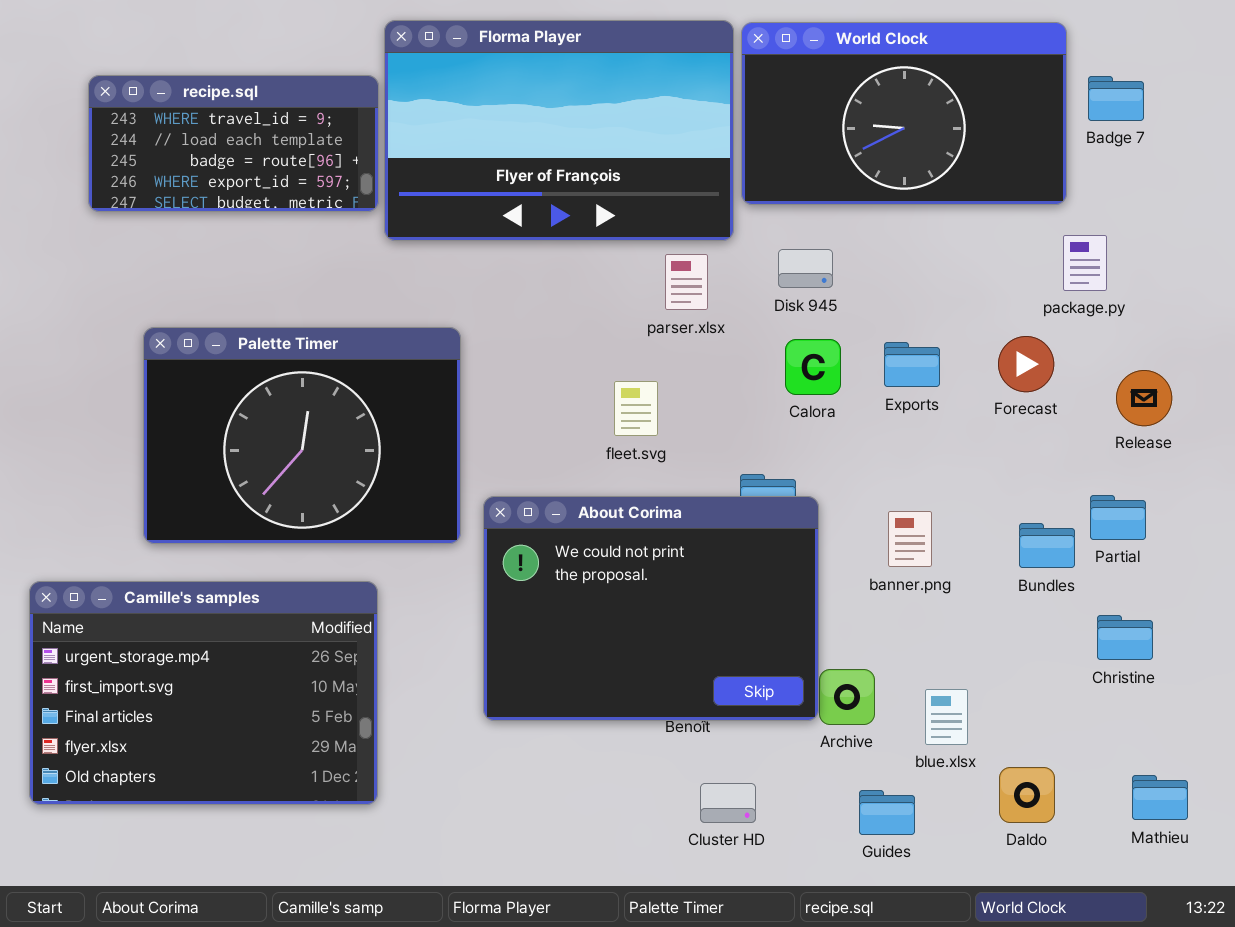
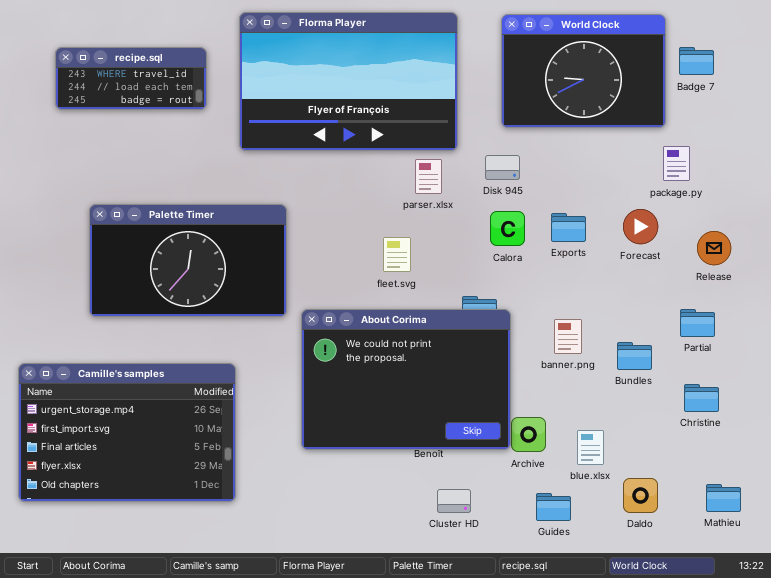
World Clock: [741,22,1067,205] -> [501,14,666,128], resized
recipe.sql: [88,75,379,212] -> [55,47,207,110], resized
Palette Timer: [143,327,461,544] -> [89,204,287,317], resized
Bundles: [1019,523,1075,568] -> [617,342,652,370], moved

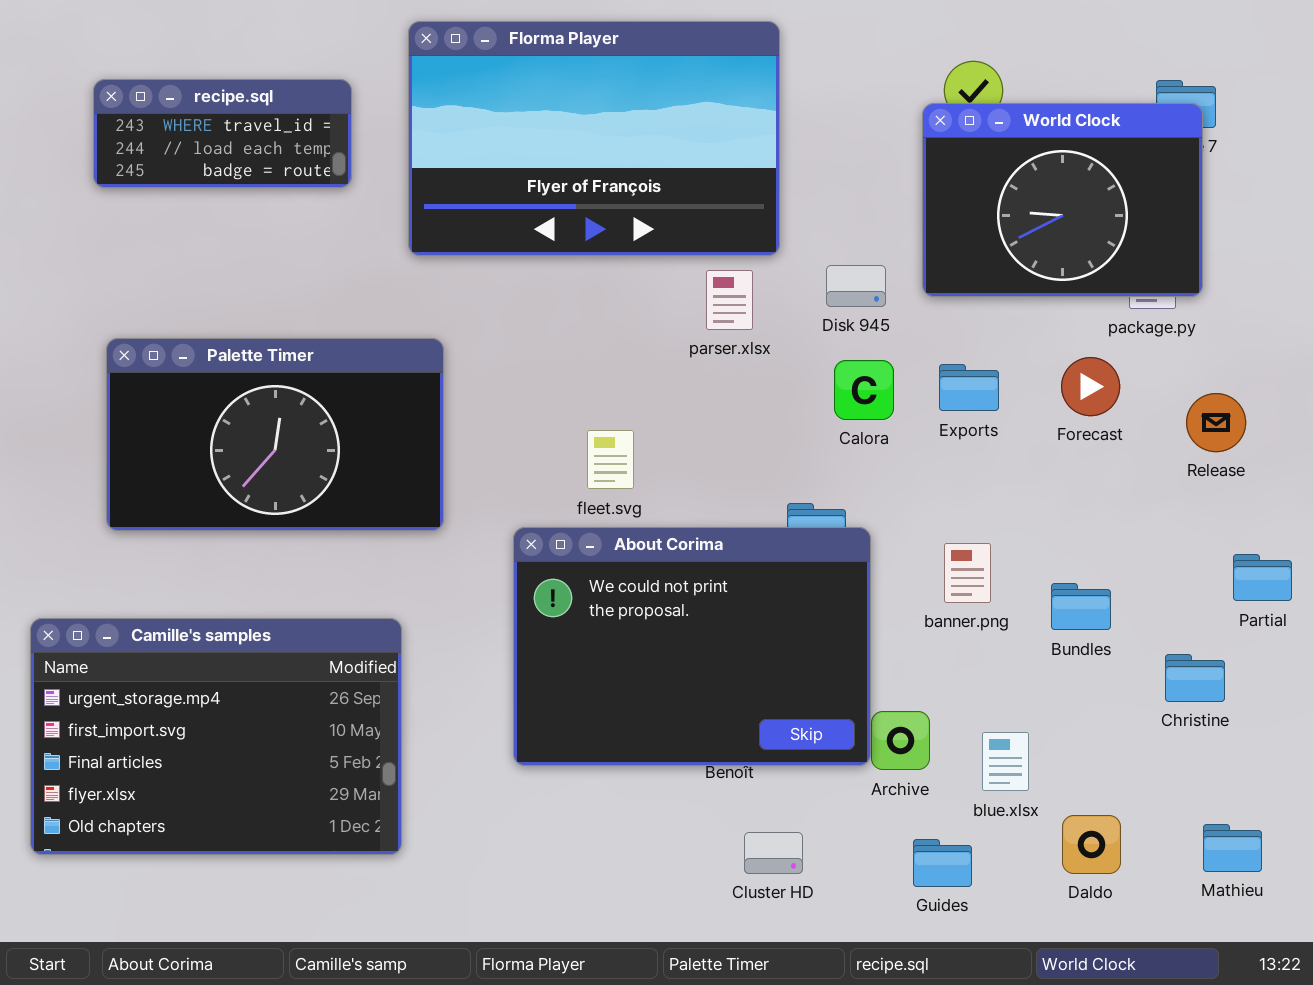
World Clock: [501,14,666,128] -> [922,103,1203,297], moved
Palette Timer: [89,204,287,317] -> [106,338,444,531], moved
fleet.svg: [383,237,411,272] -> [587,430,634,489], moved
Partial: [680,309,715,337] -> [1233,554,1292,601], moved

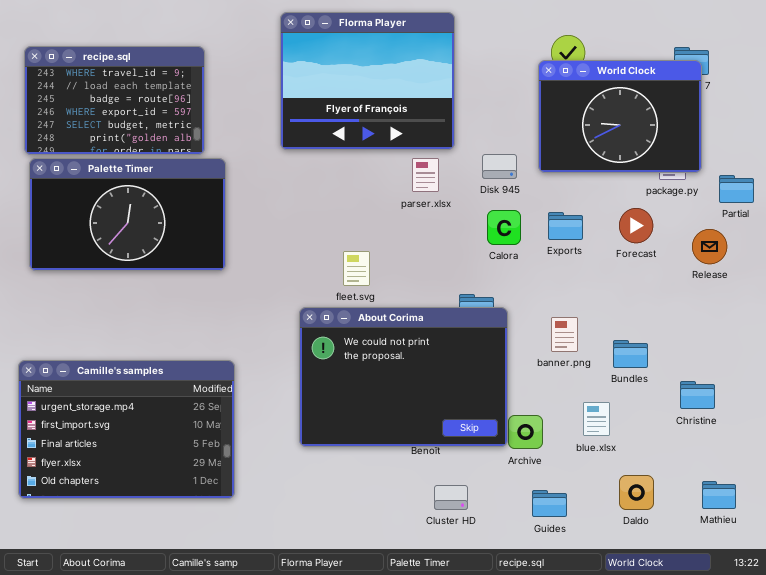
Florma Player: [408,21,780,256] -> [280,12,455,150], resized
recipe.sql: [93,79,352,188] -> [24,46,205,155], resized
Palette Timer: [106,338,444,531] -> [29,158,226,271], moved
Partial: [1233,554,1292,601] -> [719,175,754,203], moved
blue.xlsx: [982,732,1029,791] -> [583,402,610,436], moved

